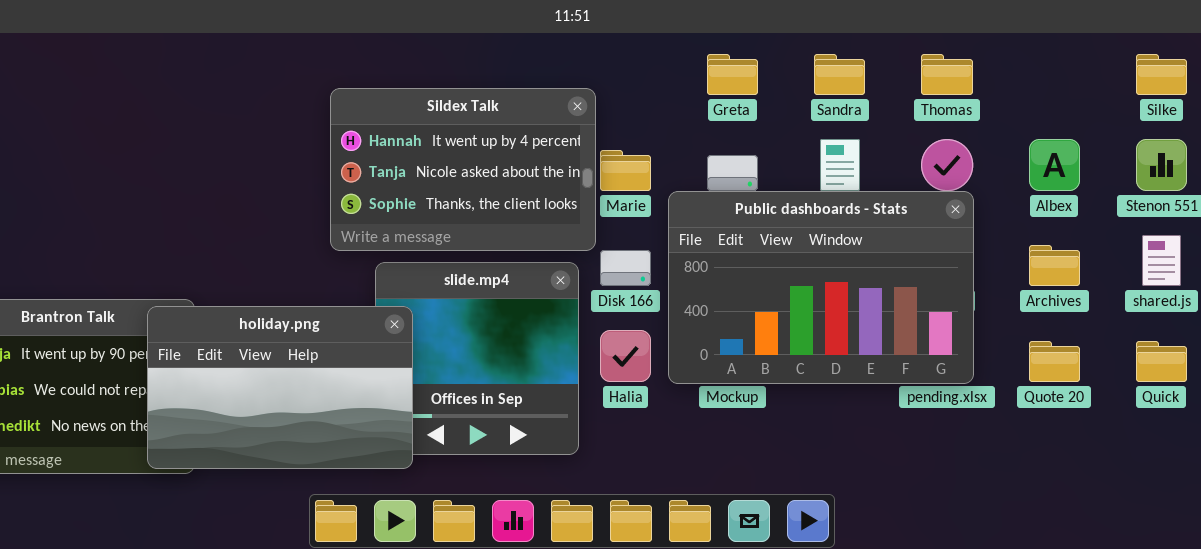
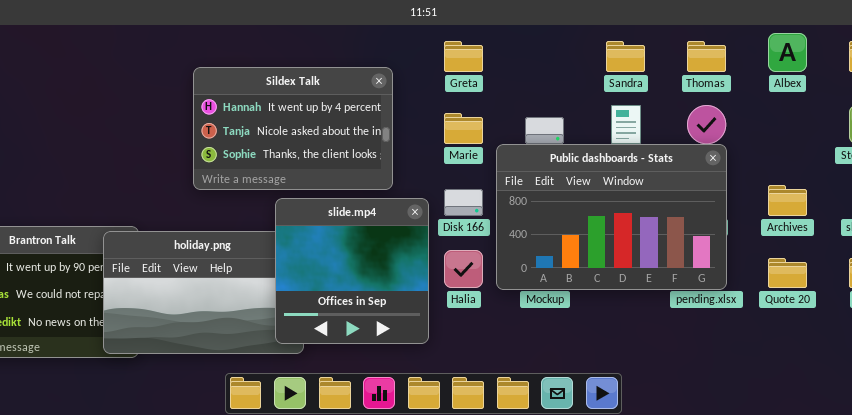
Greta: [707,54,758,95] -> [444,41,483,72], moved
Sildex Talk: [330,88,596,251] -> [193,67,393,190], moved
Albex: [1029,139,1080,191] -> [768,33,807,72], moved
slide.mp4: [375,262,579,455] -> [275,198,429,344], raised

